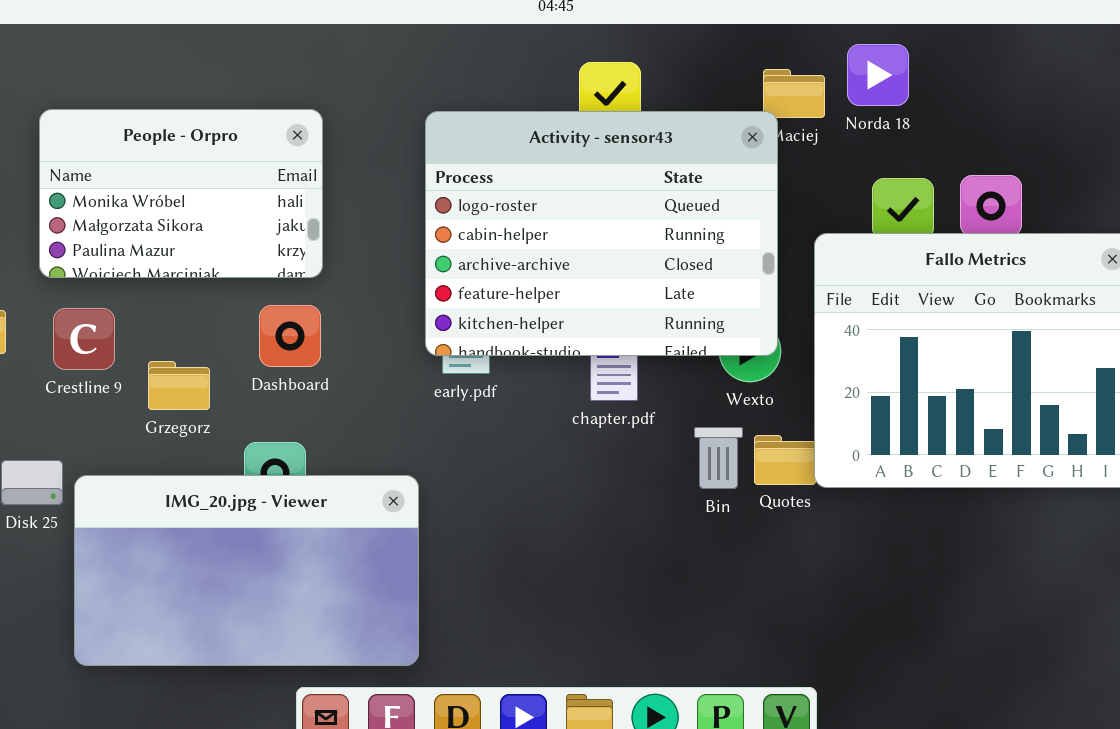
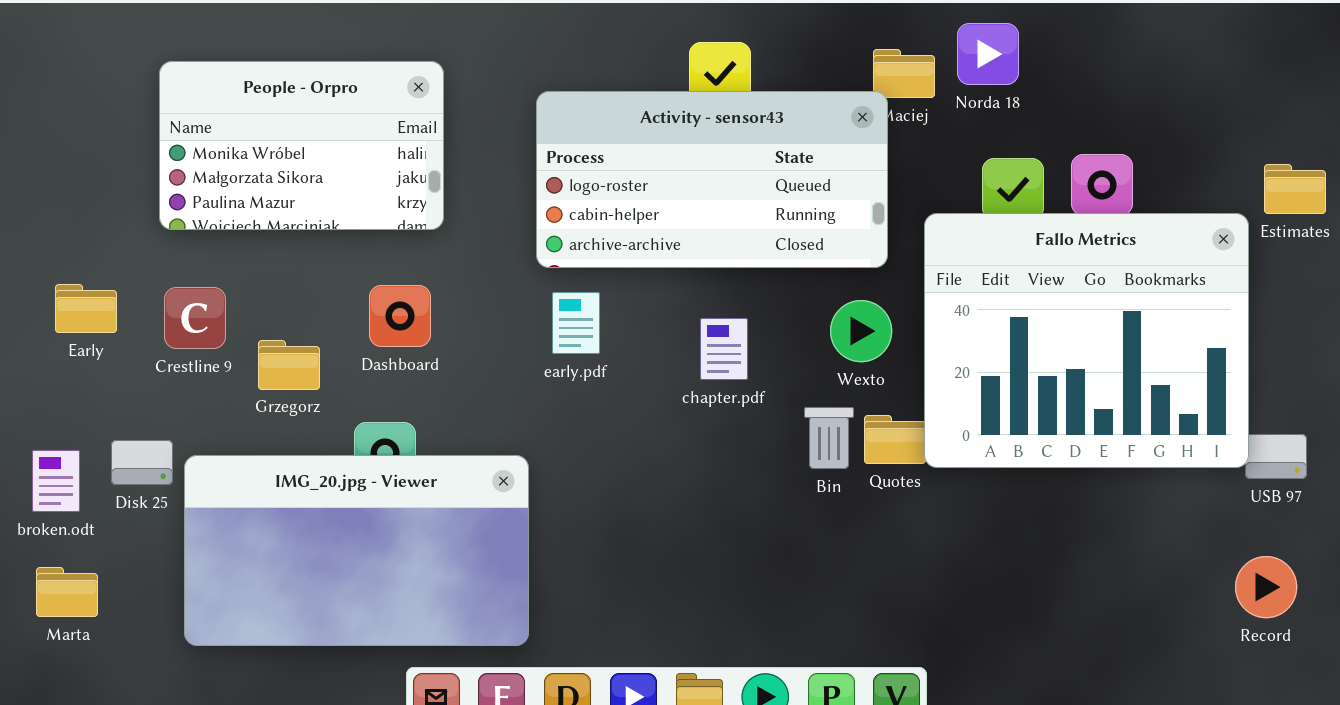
People - Orpro: [39,109,323,278] -> [159,61,444,230], moved
Activity - sensor43: [425,111,778,356] -> [536,91,888,268], resized

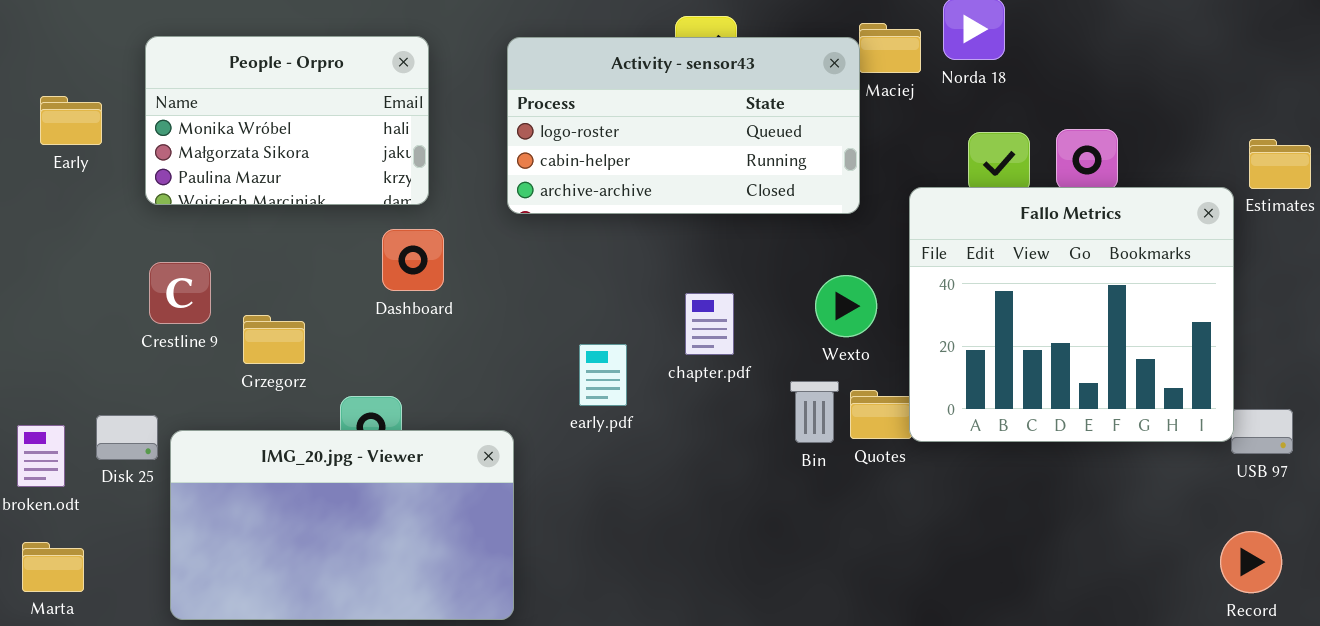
Activity - sensor43: [536,91,888,268] -> [507,37,860,214], moved
Early: [55,284,117,333] -> [40,96,102,145], moved
Dashboard: [369,285,431,347] -> [382,229,444,291], moved
early.pdf: [552,292,600,354] -> [579,344,627,406], moved

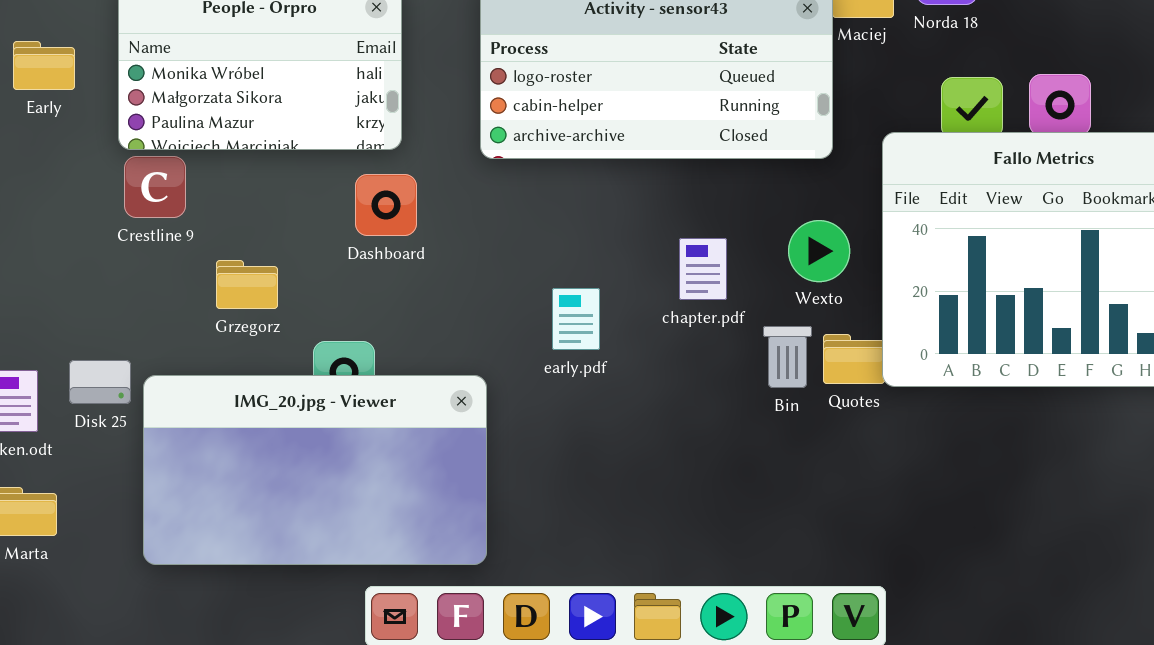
Crestline 9: [149,262,211,324] -> [124,156,186,218], moved
chapter.pdf: [685,293,734,355] -> [679,238,727,300], moved

